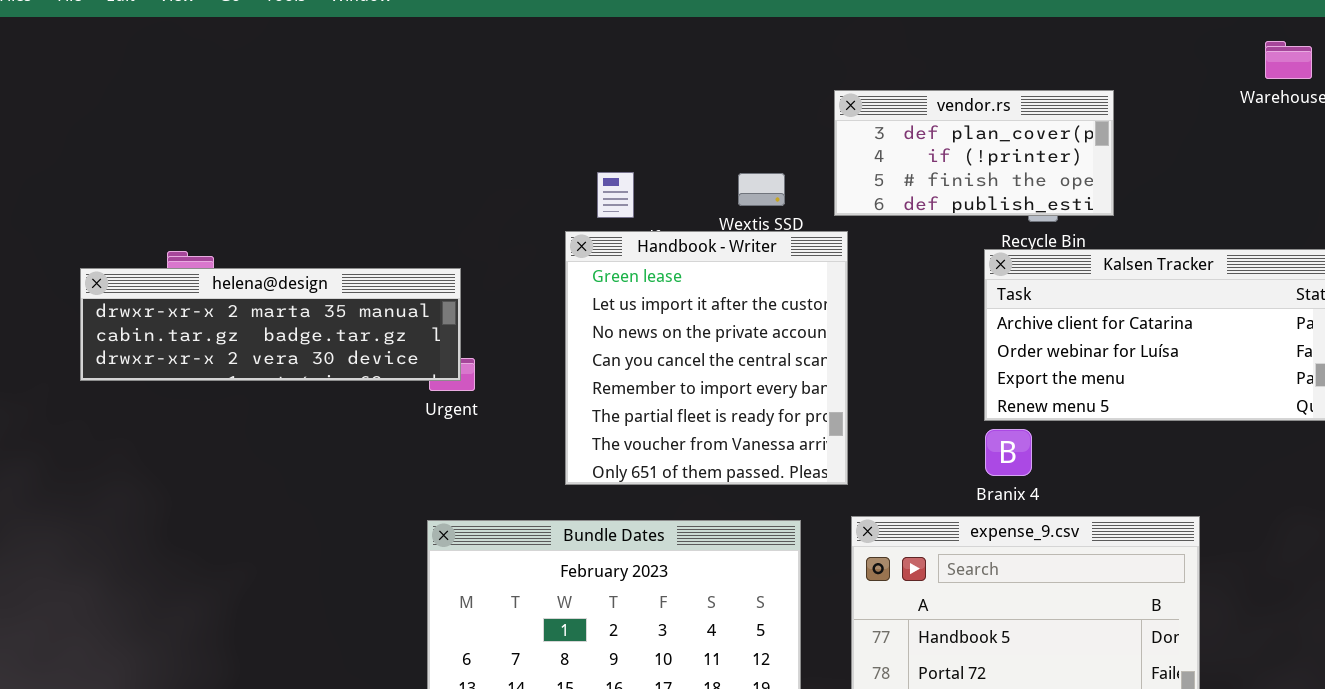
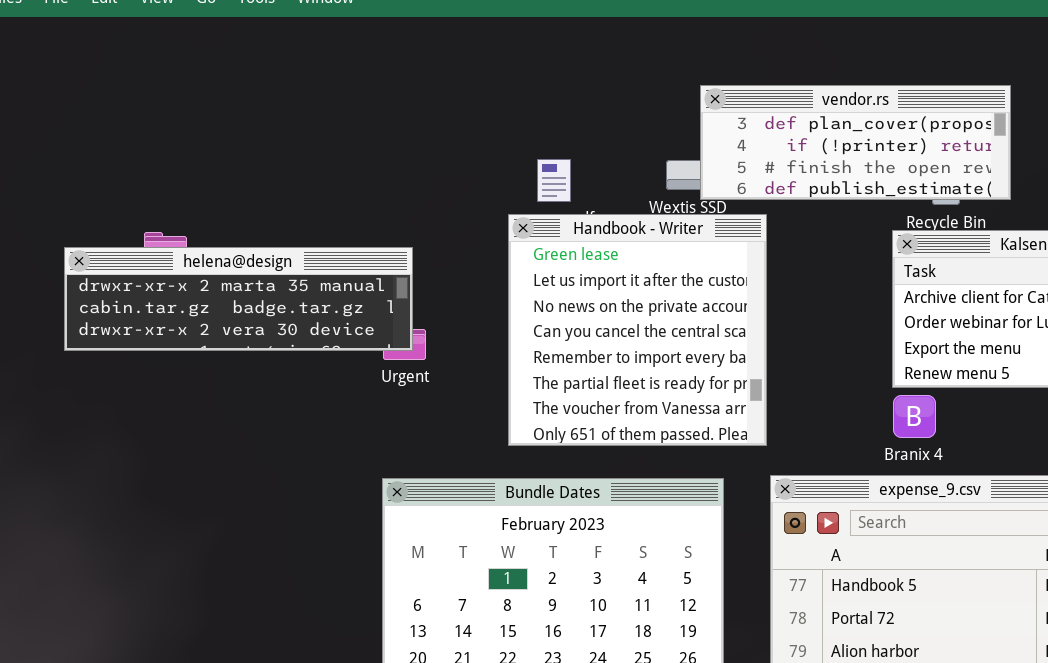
vendor.rs: [834,90,1114,216] -> [700,85,1011,200], resized

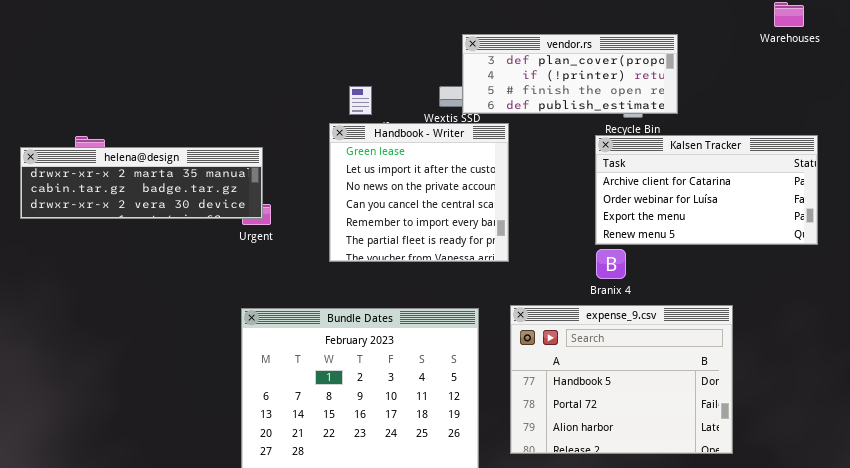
Handbook - Writer: [508,214,767,446] -> [329,123,509,262], resized

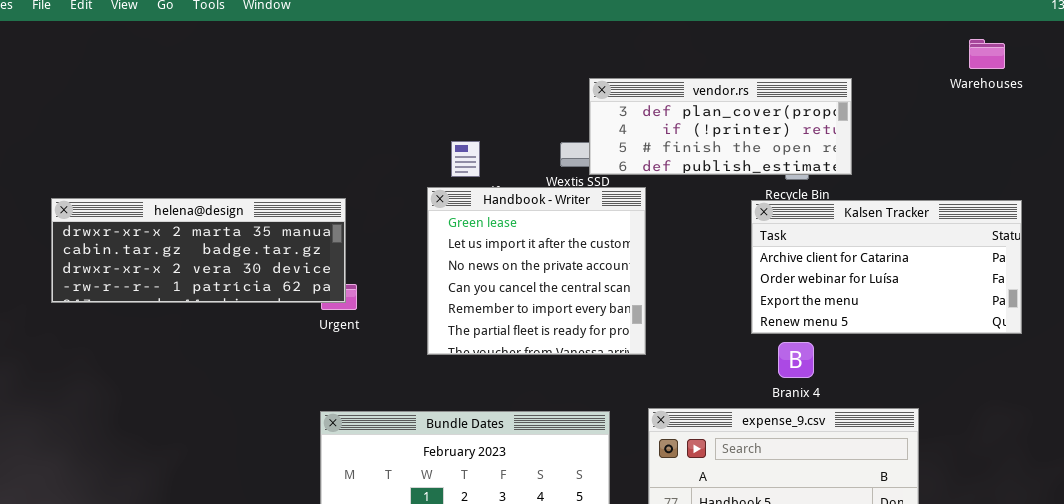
helena@design: [20,147,263,219] -> [51,198,346,303], resized
Branix 4: [596,249,626,279] -> [778,342,814,378], moved

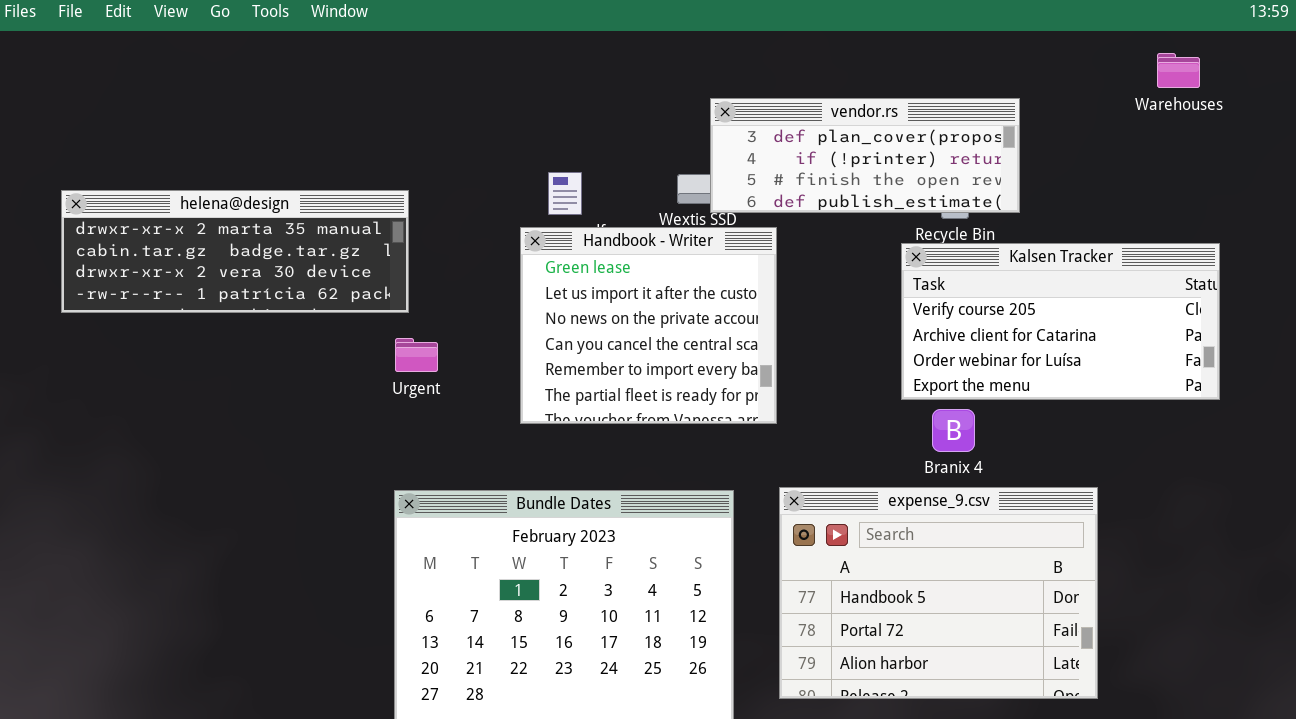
helena@design: [51,198,346,303] -> [61,190,409,313], moved
Kalsen Tracker: [751,200,1022,334] -> [901,243,1220,400], scrolled up 1 row

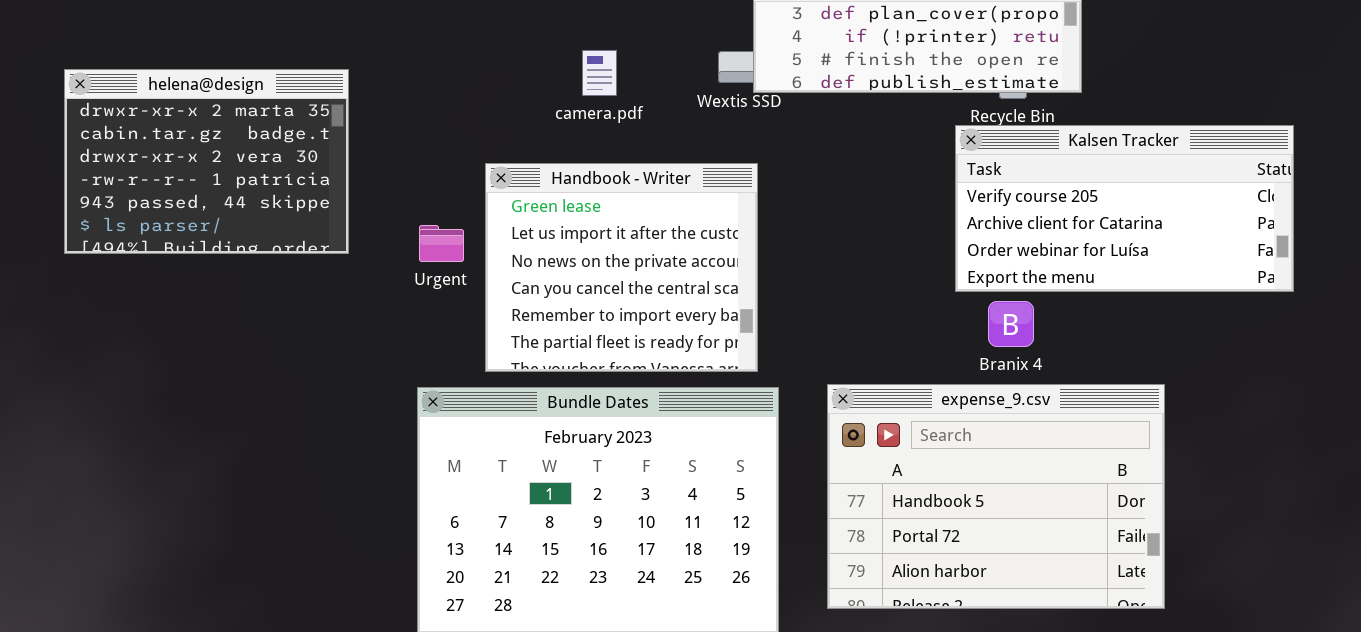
helena@design: [61,190,409,313] -> [64,69,349,254], resized
Handbook - Writer: [520,227,777,424] -> [485,163,758,372], moved

